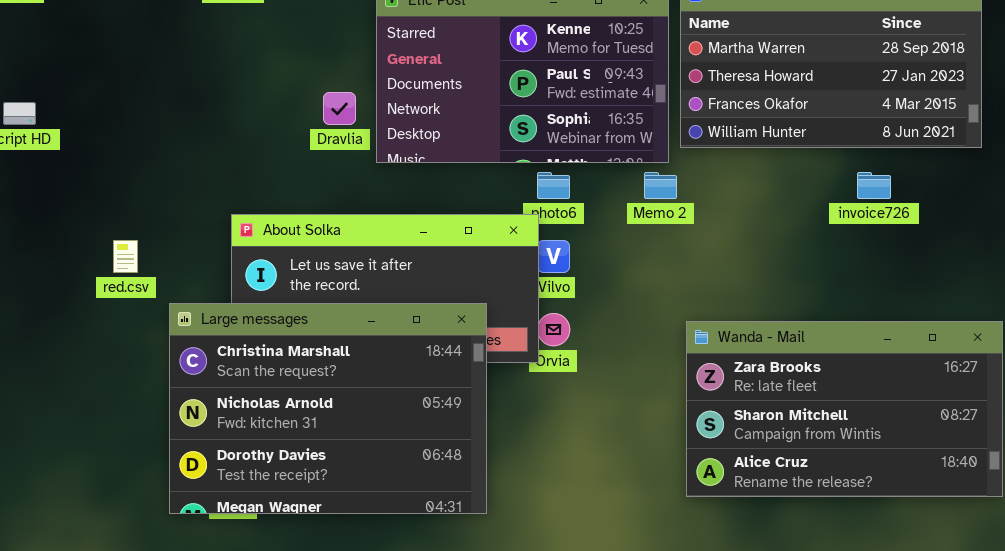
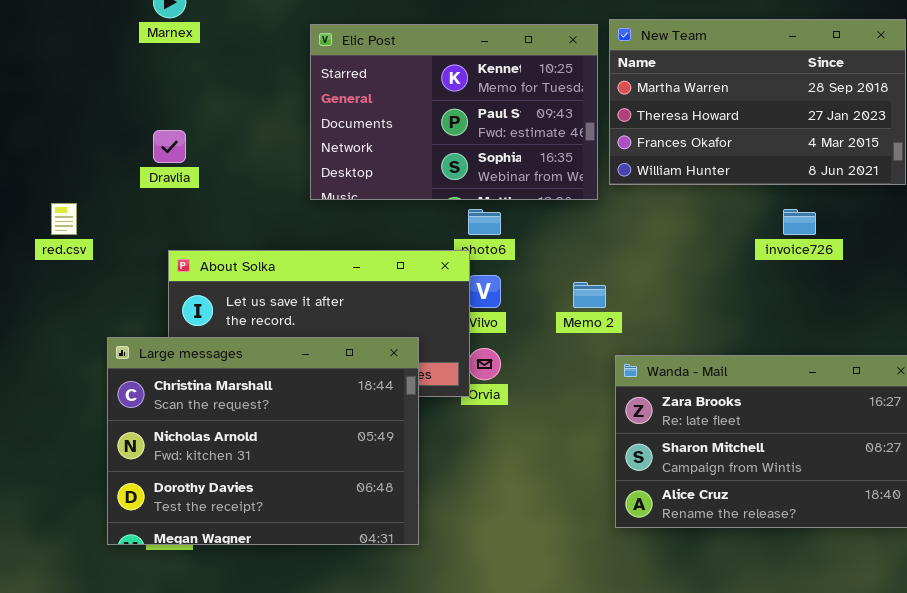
Dravlia: [323,92,356,125] -> [153,130,186,163], moved
Memo 2: [644,172,677,199] -> [573,282,606,308], moved
red.csv: [113,240,138,273] -> [51,203,77,235], moved

